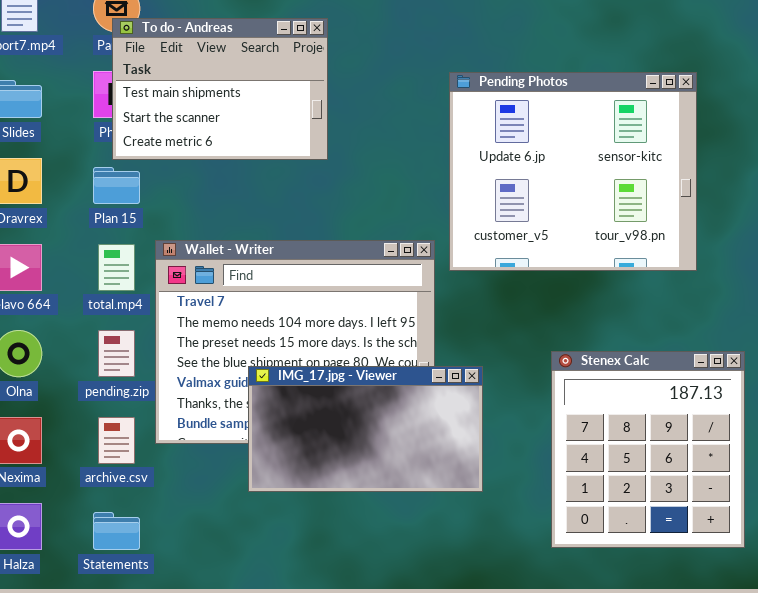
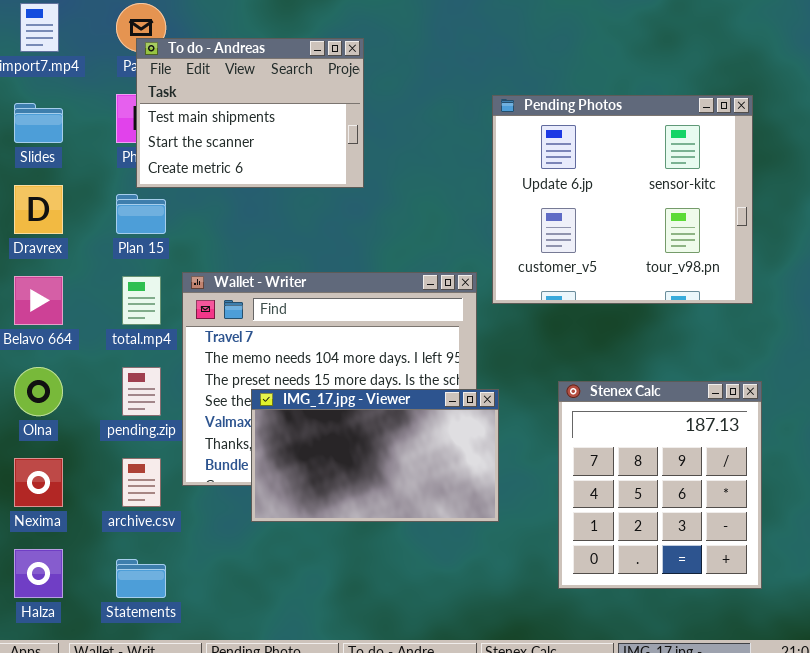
Stenex Calc: [551,351,745,548] -> [558,381,762,589], moved
IMG_17.jpg - Viewer: [248,366,483,492] -> [251,389,499,522], moved

